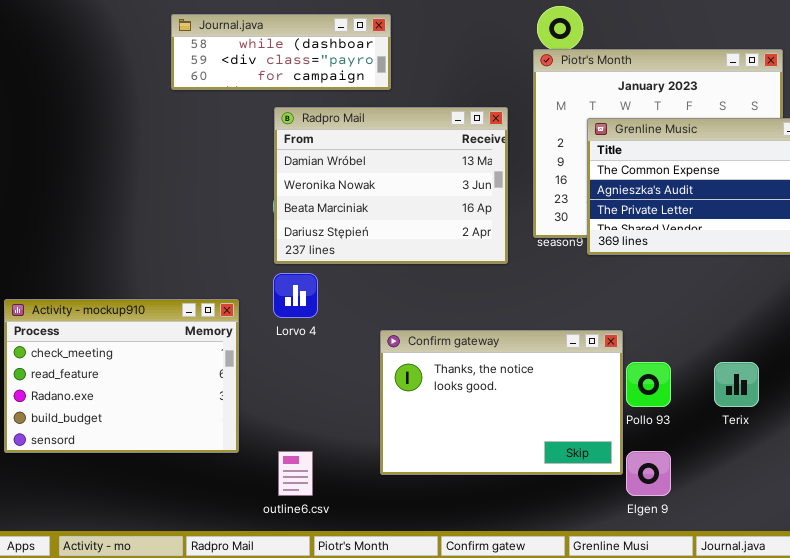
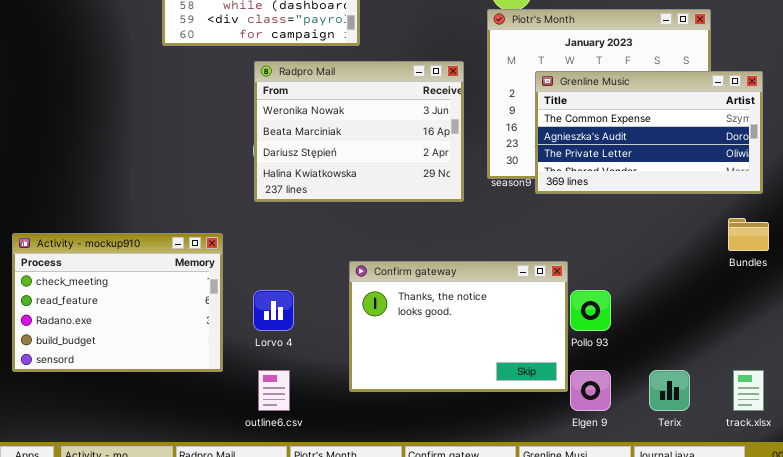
Radpro Mail: [274,107,508,264] -> [254,61,464,202], scrolled down 1 row
Lorvo 4: [273,273,318,318] -> [253,290,294,331], moved
Terix: [714,362,759,407] -> [649,370,690,411], moved

